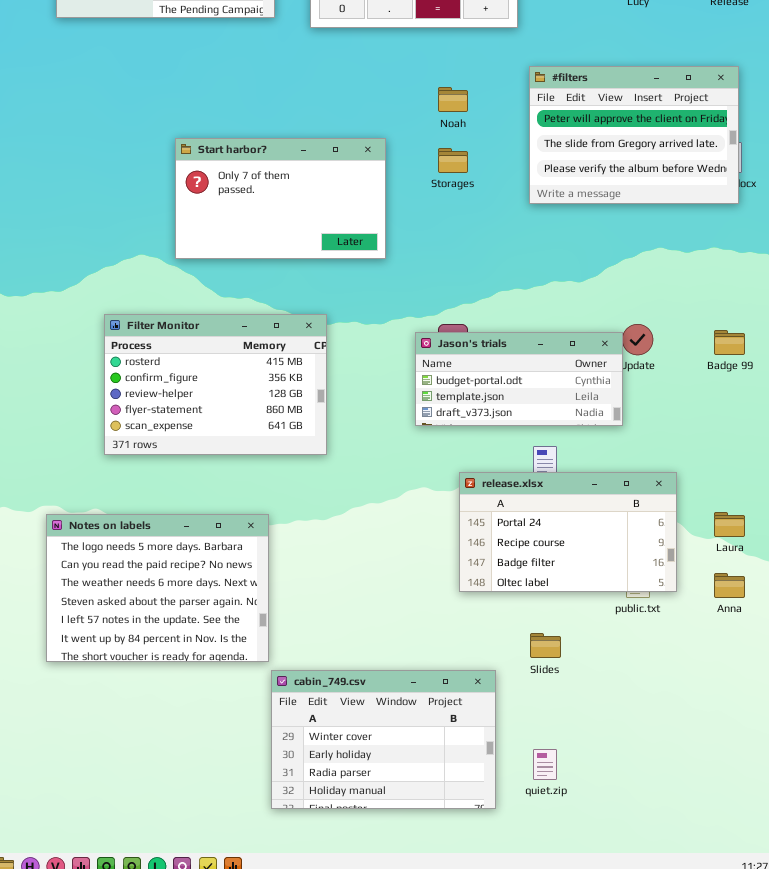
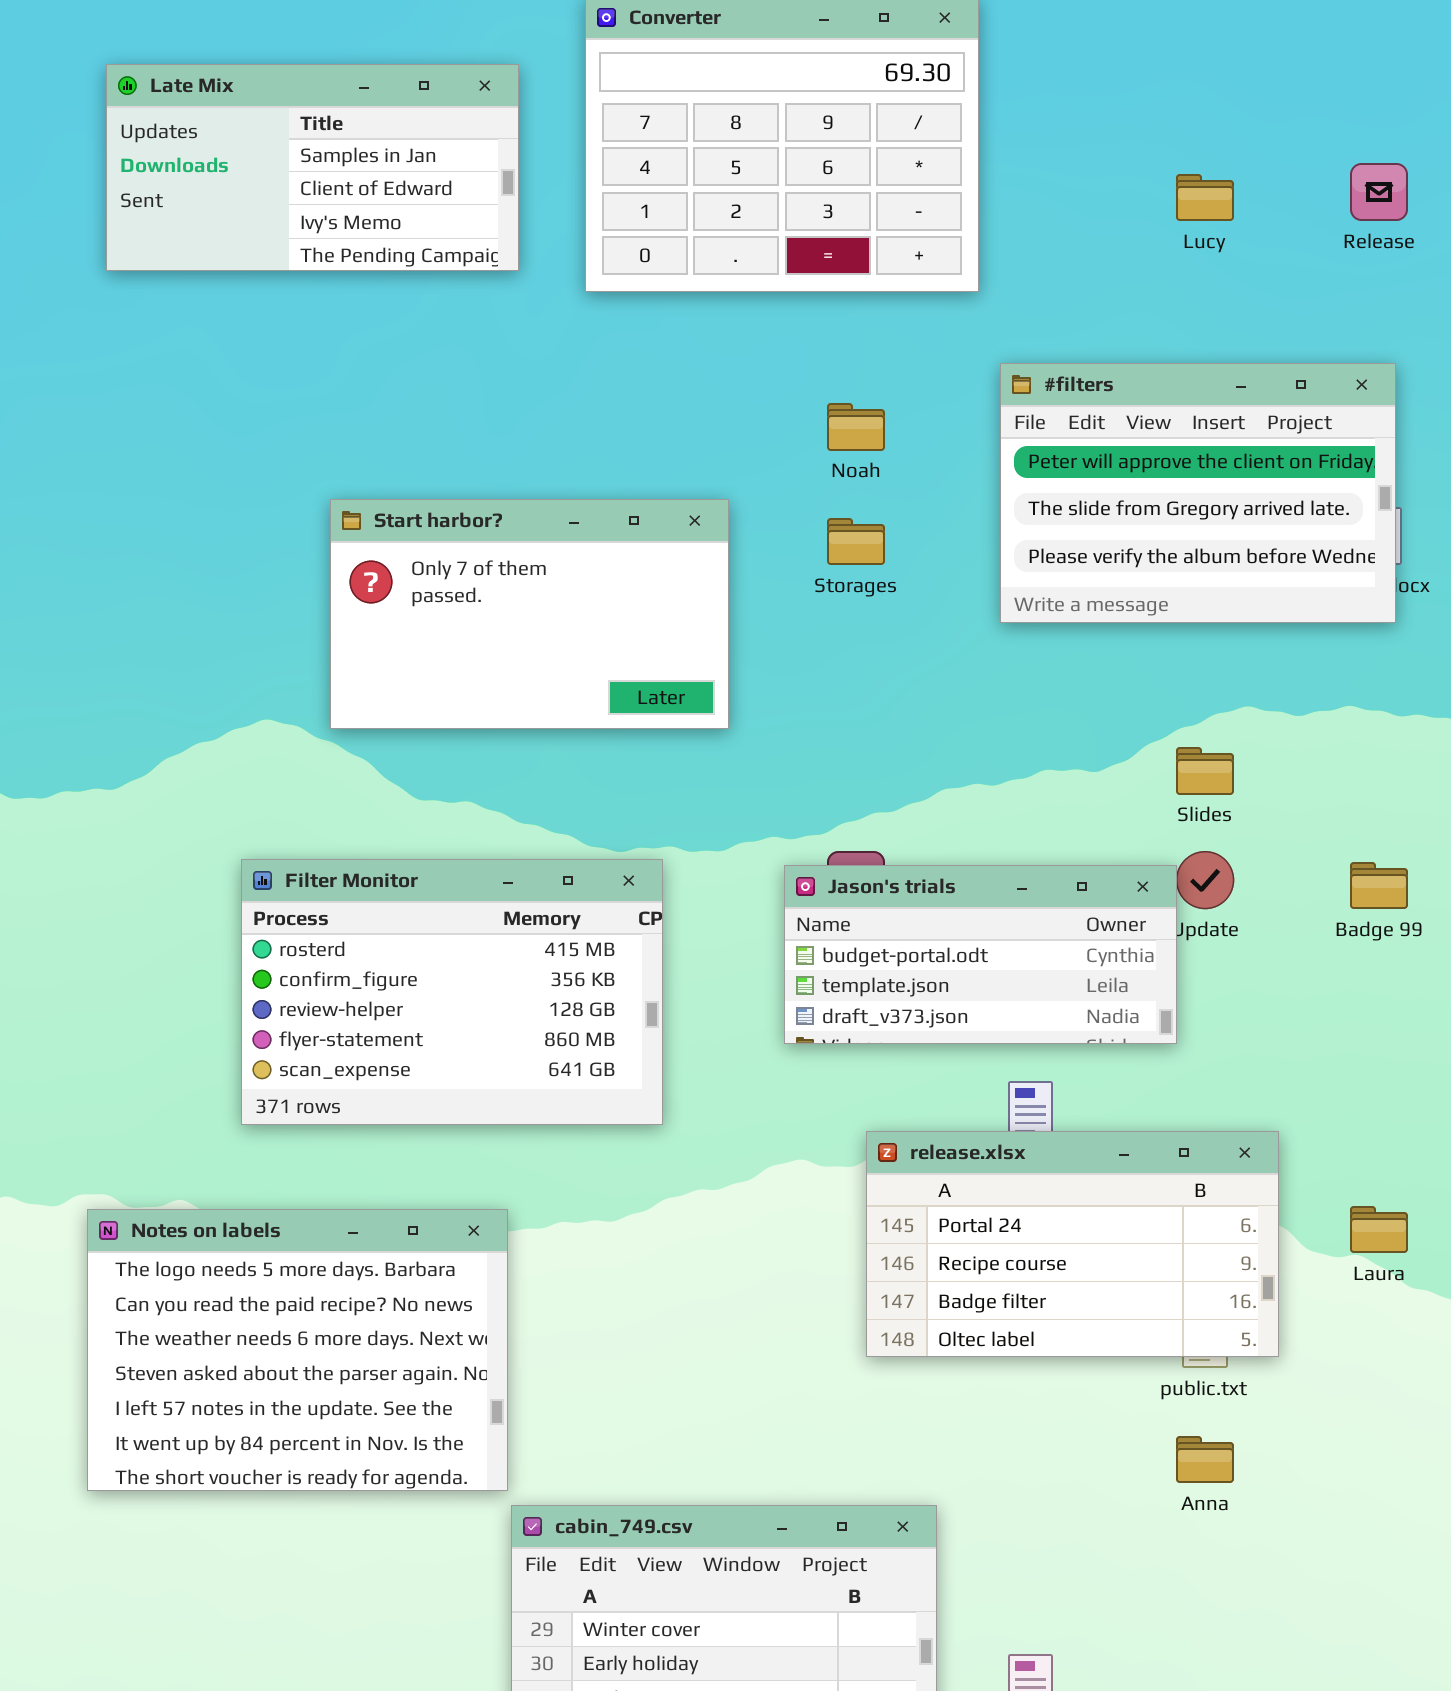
Filter Monitor: [104,314,327,455] -> [241,859,663,1125], moved
Anna: [714,573,745,598] -> [1176,1436,1234,1483], moved
Slides: [530,633,561,658] -> [1176,747,1234,795], moved

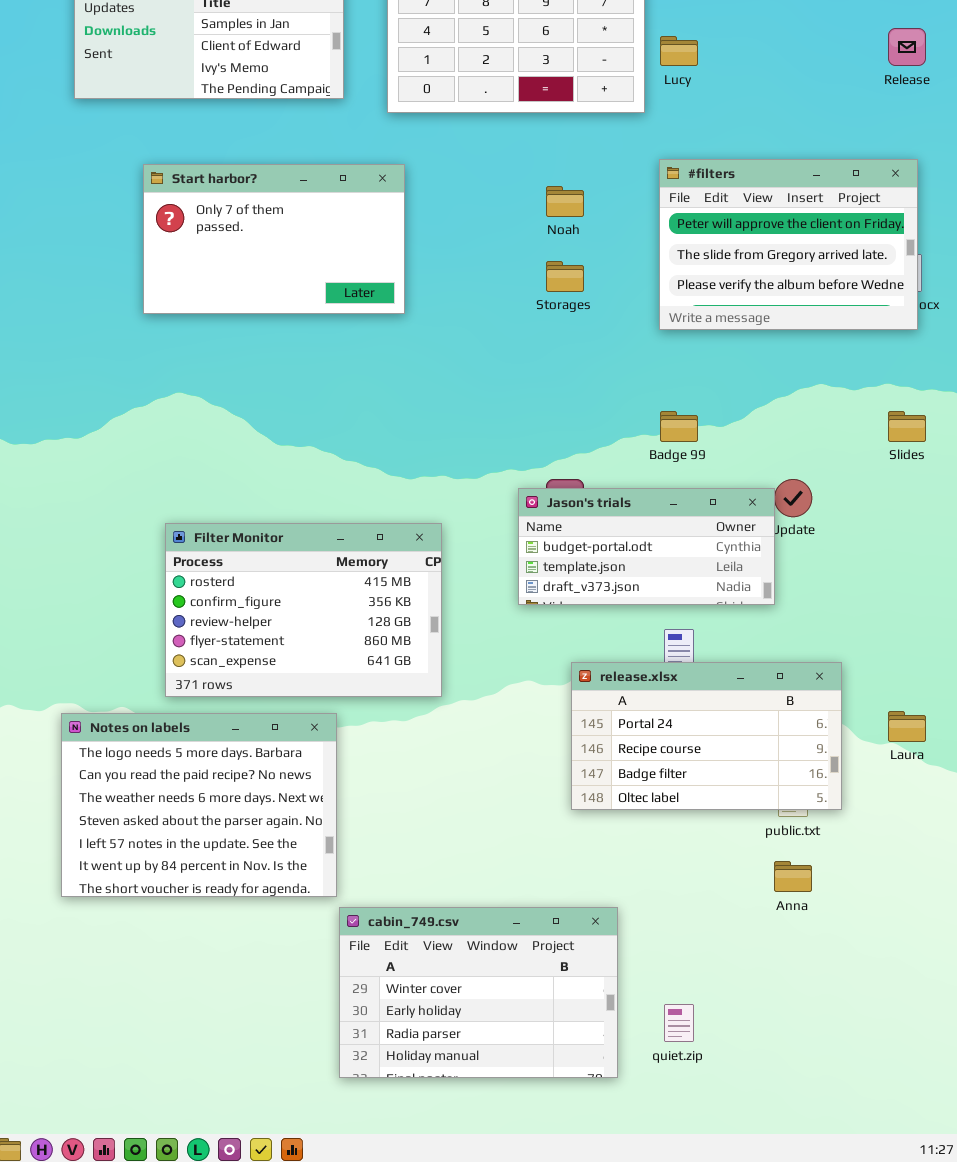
Lucy: [1176,174,1234,221] -> [660,36,698,66], moved
Start harbor?: [330,499,729,729] -> [143,164,405,314], moved
Slides: [1176,747,1234,795] -> [888,411,926,442], moved
Filter Monitor: [241,859,663,1125] -> [165,523,442,697], moved
Badge 99: [1350,862,1408,909] -> [660,411,698,442], moved

